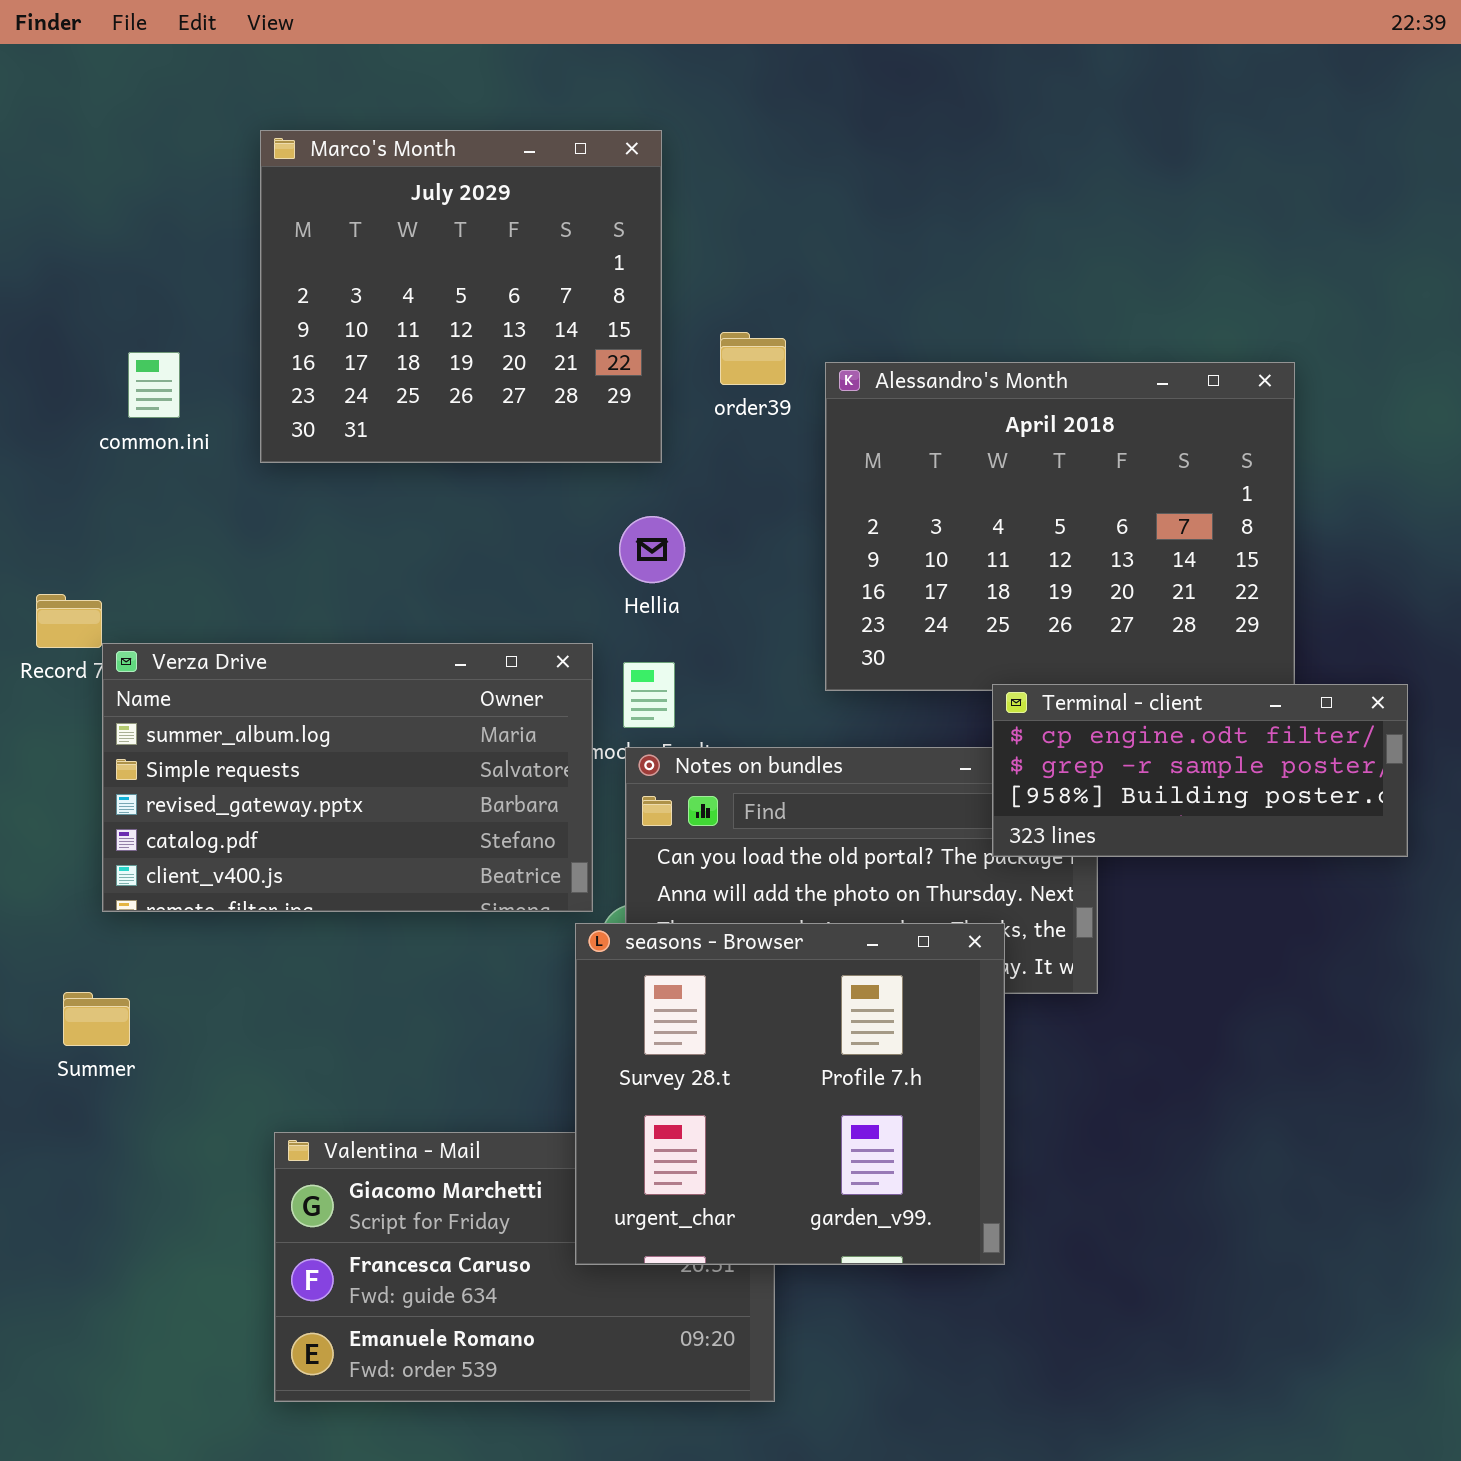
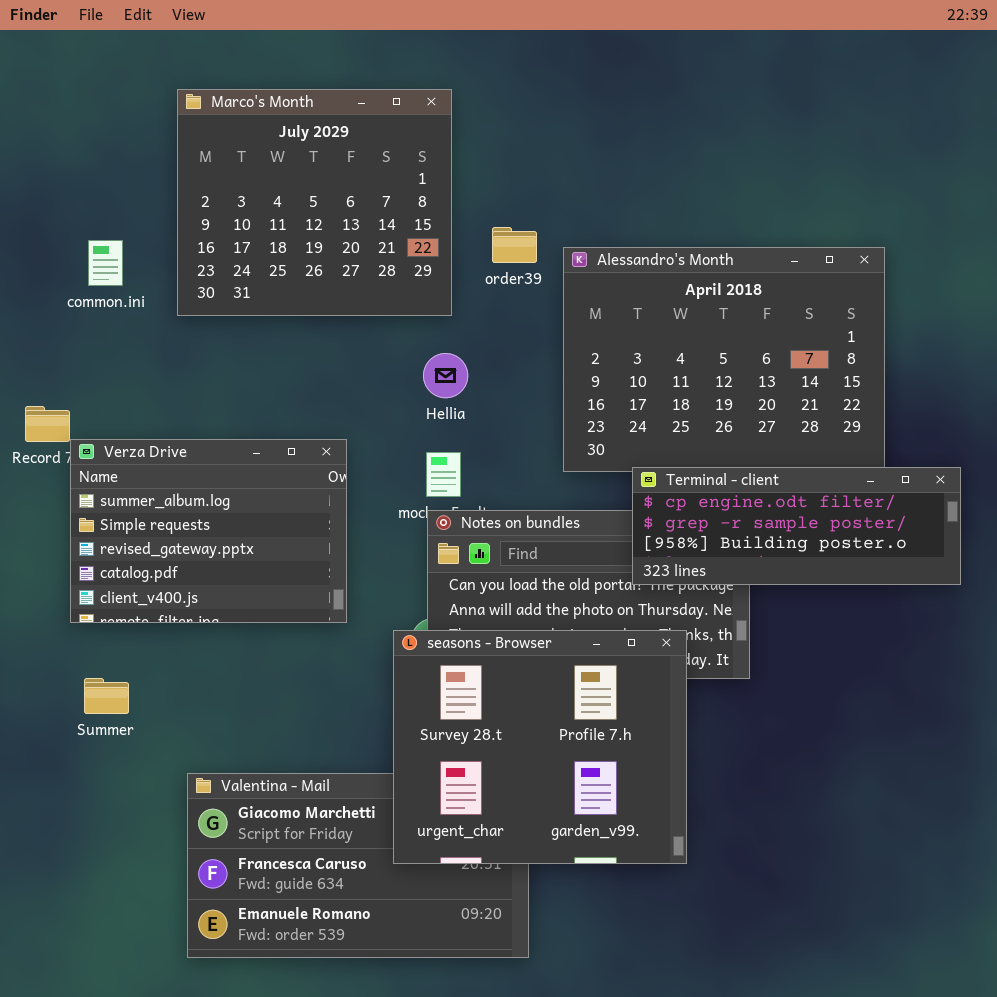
Verza Drive: [102,643,593,912] -> [70,439,347,623], resized
Terminal - client: [992,684,1408,857] -> [632,467,961,585], resized
Summer: [63,992,130,1046] -> [84,678,129,714], moved

